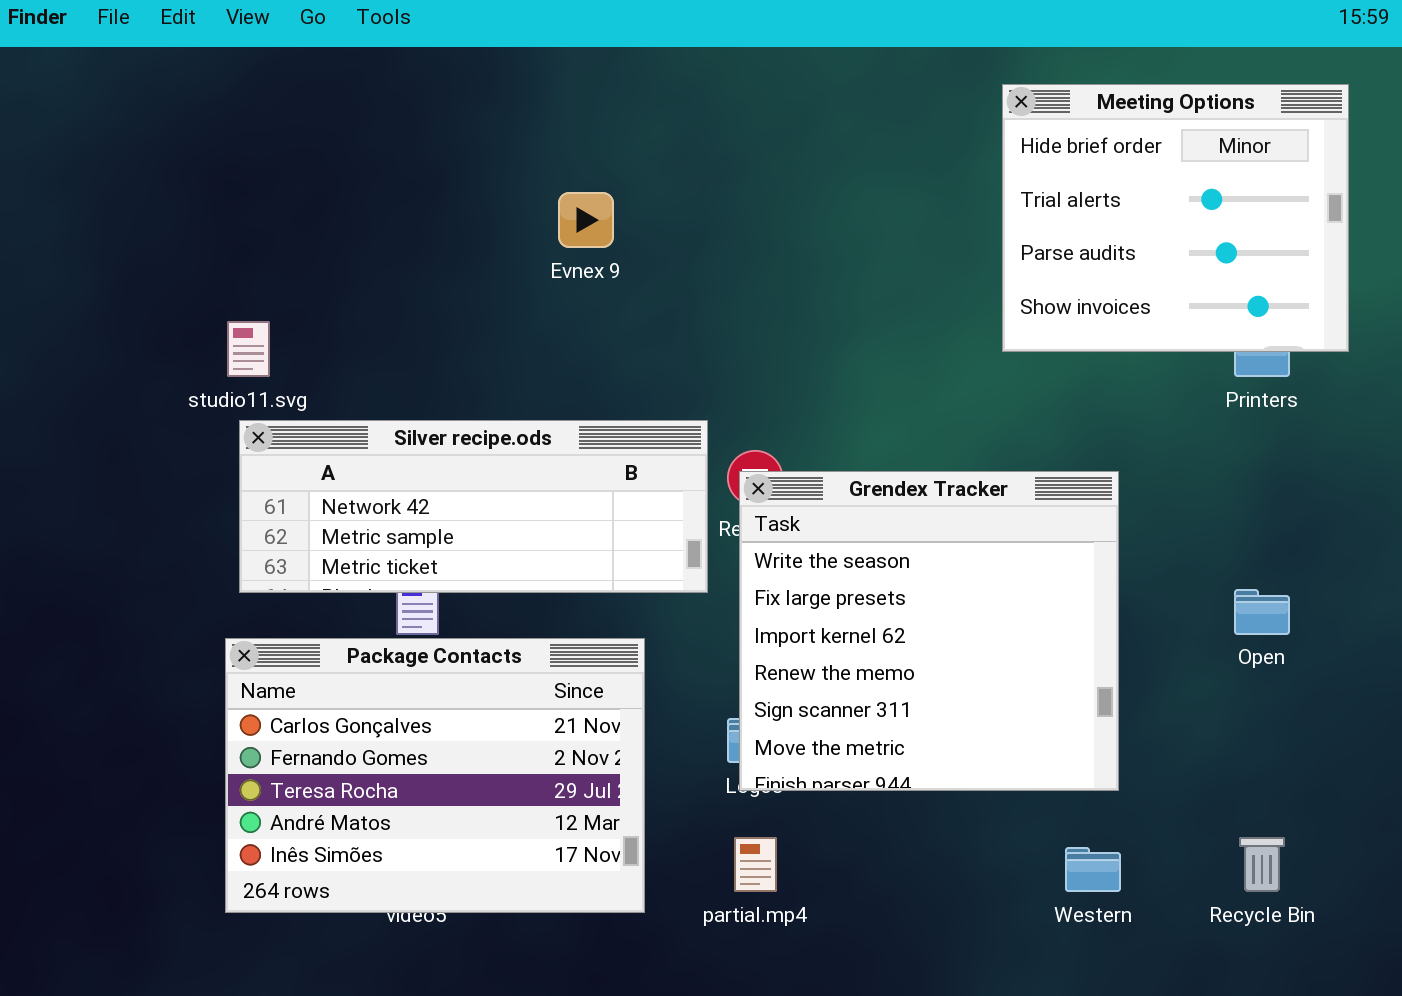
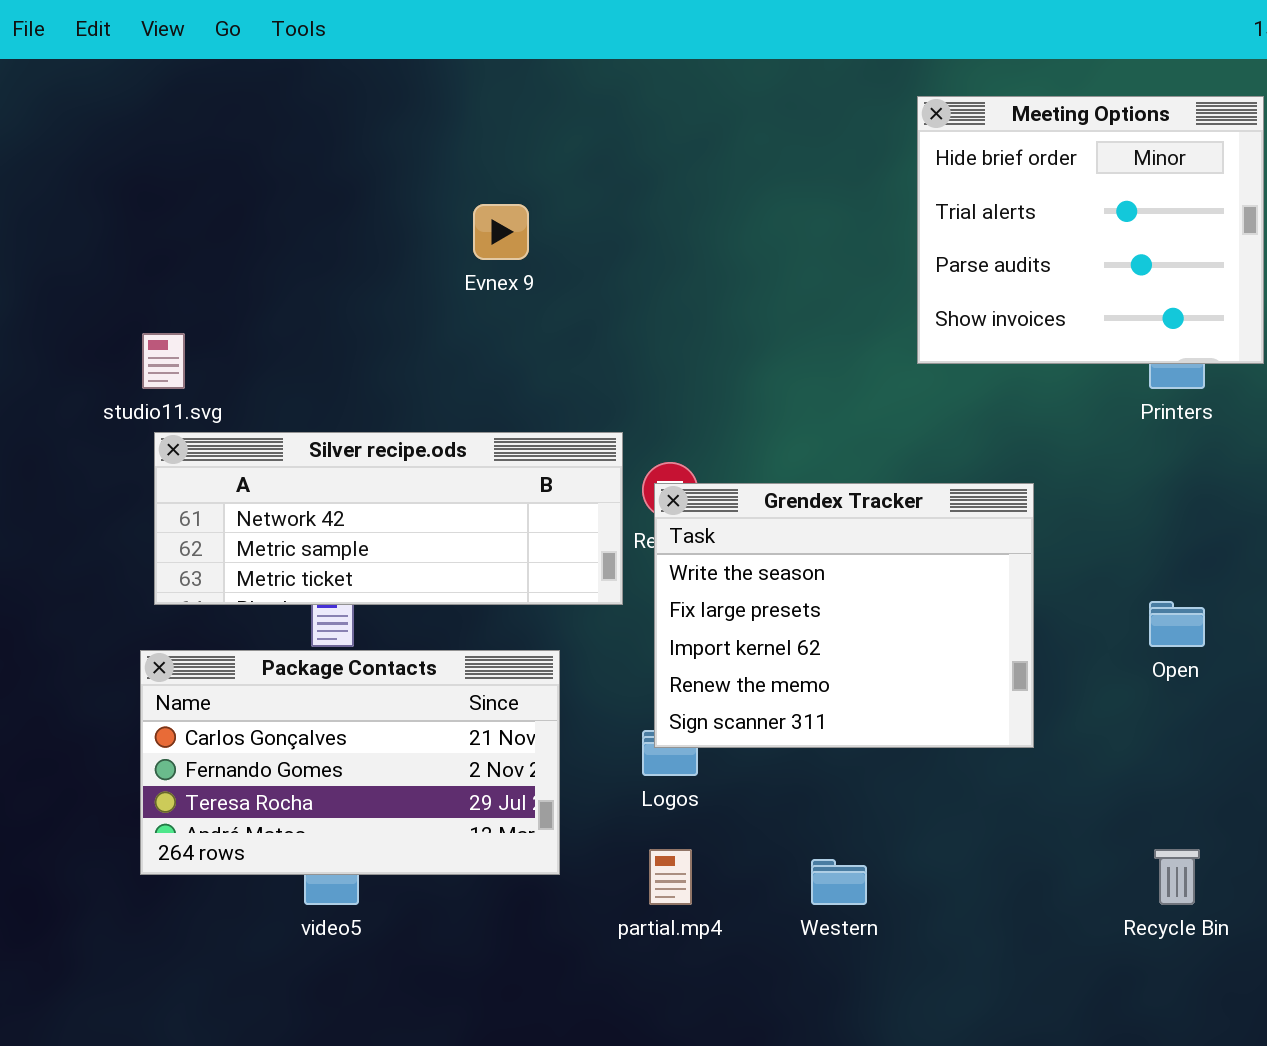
Grendex Tracker: [739,471,1119,791] -> [654,483,1034,748], resized
Package Contacts: [225,638,645,913] -> [140,650,560,875], resized
Western: [1065,847,1121,892] -> [811,859,867,905], moved

